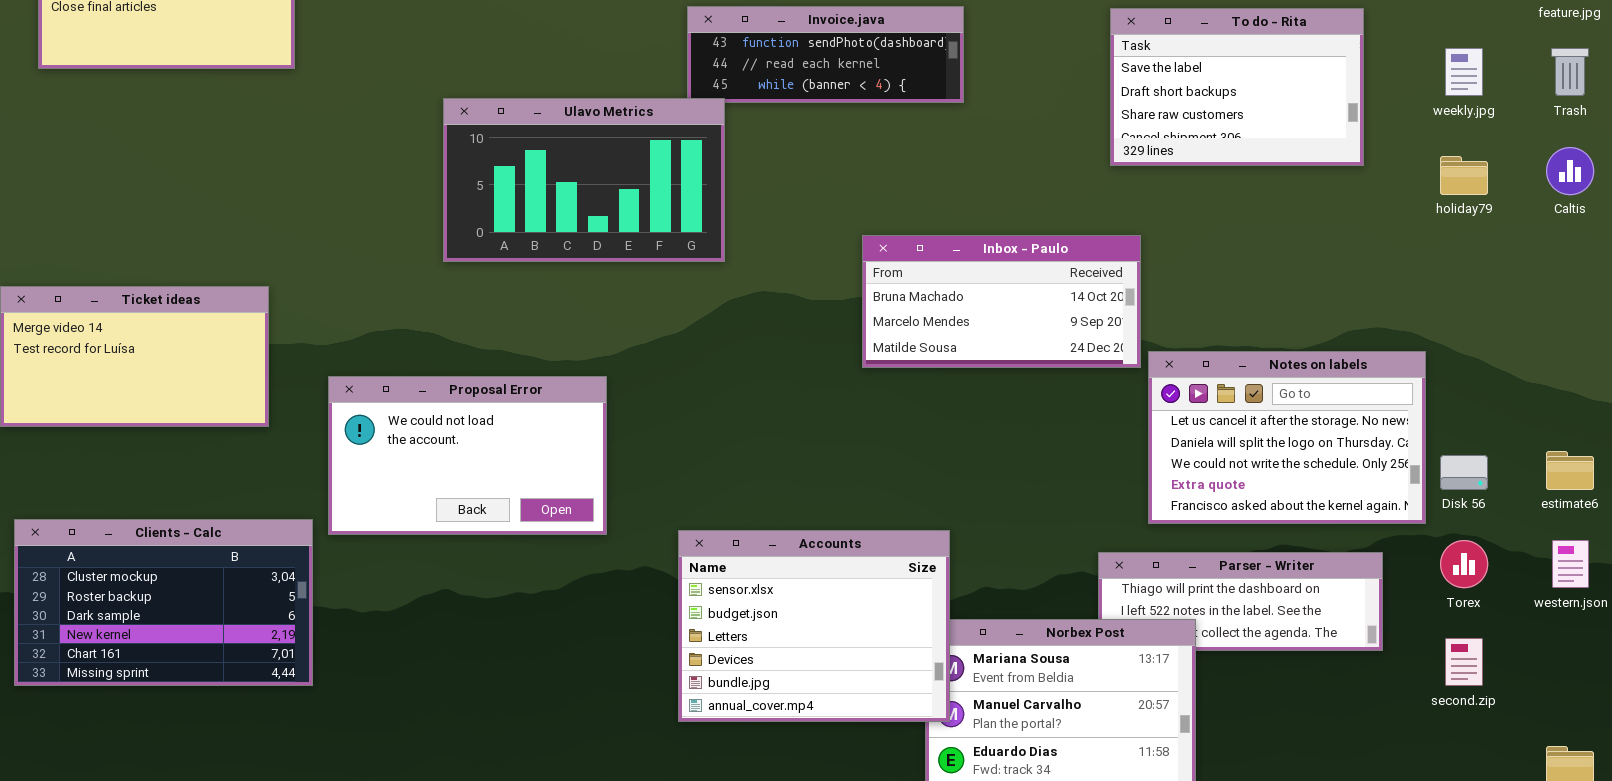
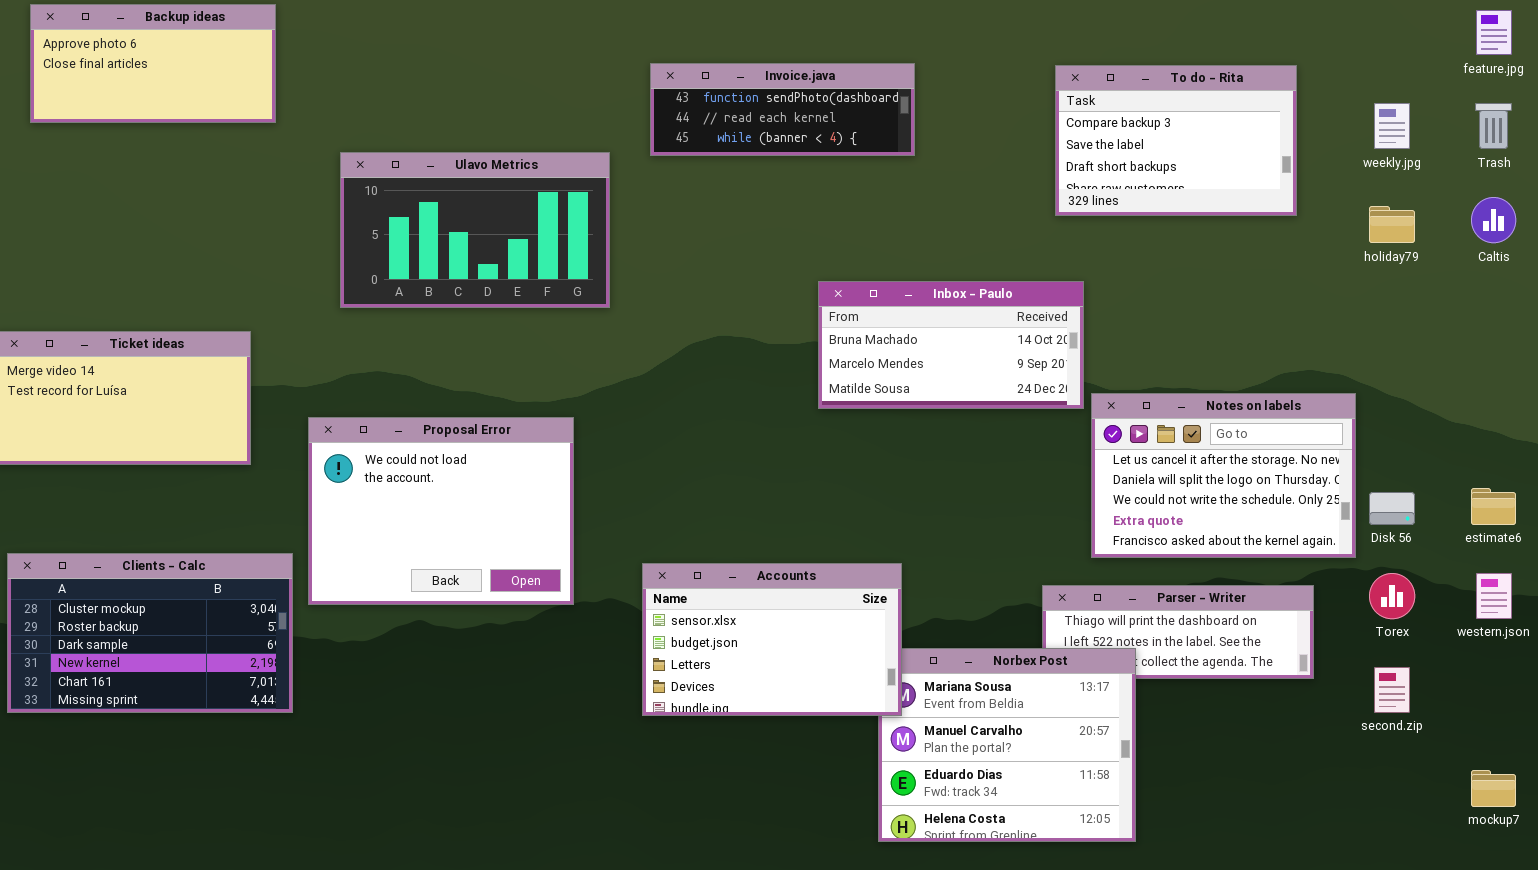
To do - Rita: [1110,8,1364,166] -> [1055,65,1297,216], scrolled up 1 row
Ulavo Metrics: [443,98,725,262] -> [340,152,610,308], moved
Proposal Error: [328,376,607,535] -> [308,417,574,605], resized
Accounts: [678,530,950,722] -> [642,563,902,716], resized

